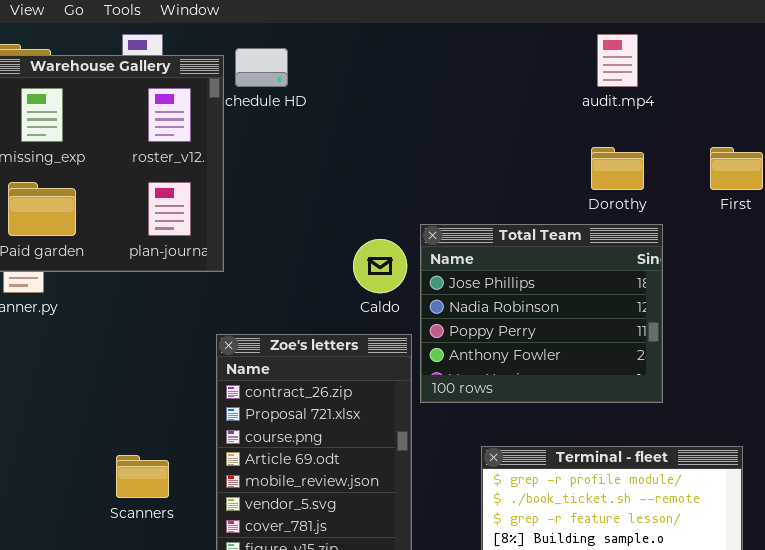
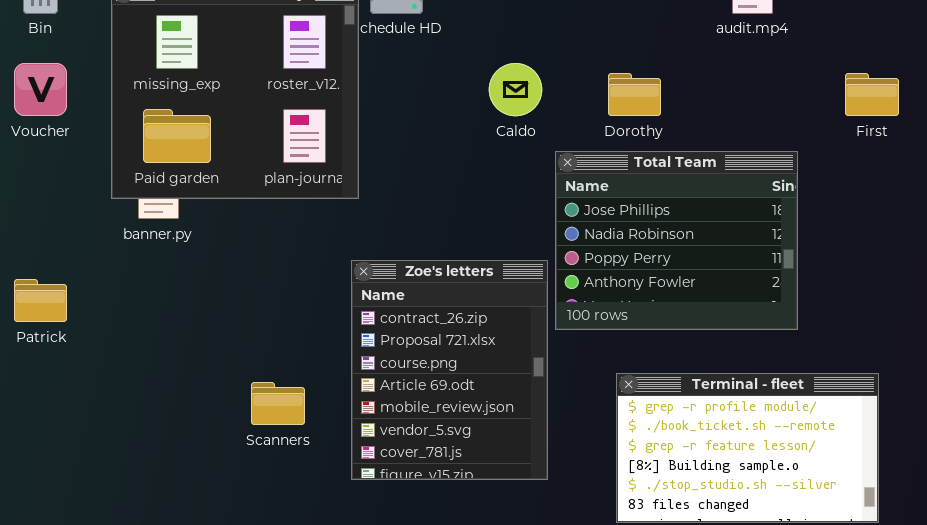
Dorothy: [591,147,644,190] -> [608,73,661,116], moved
Caldo: [353,239,407,293] -> [489,63,542,116], moved

